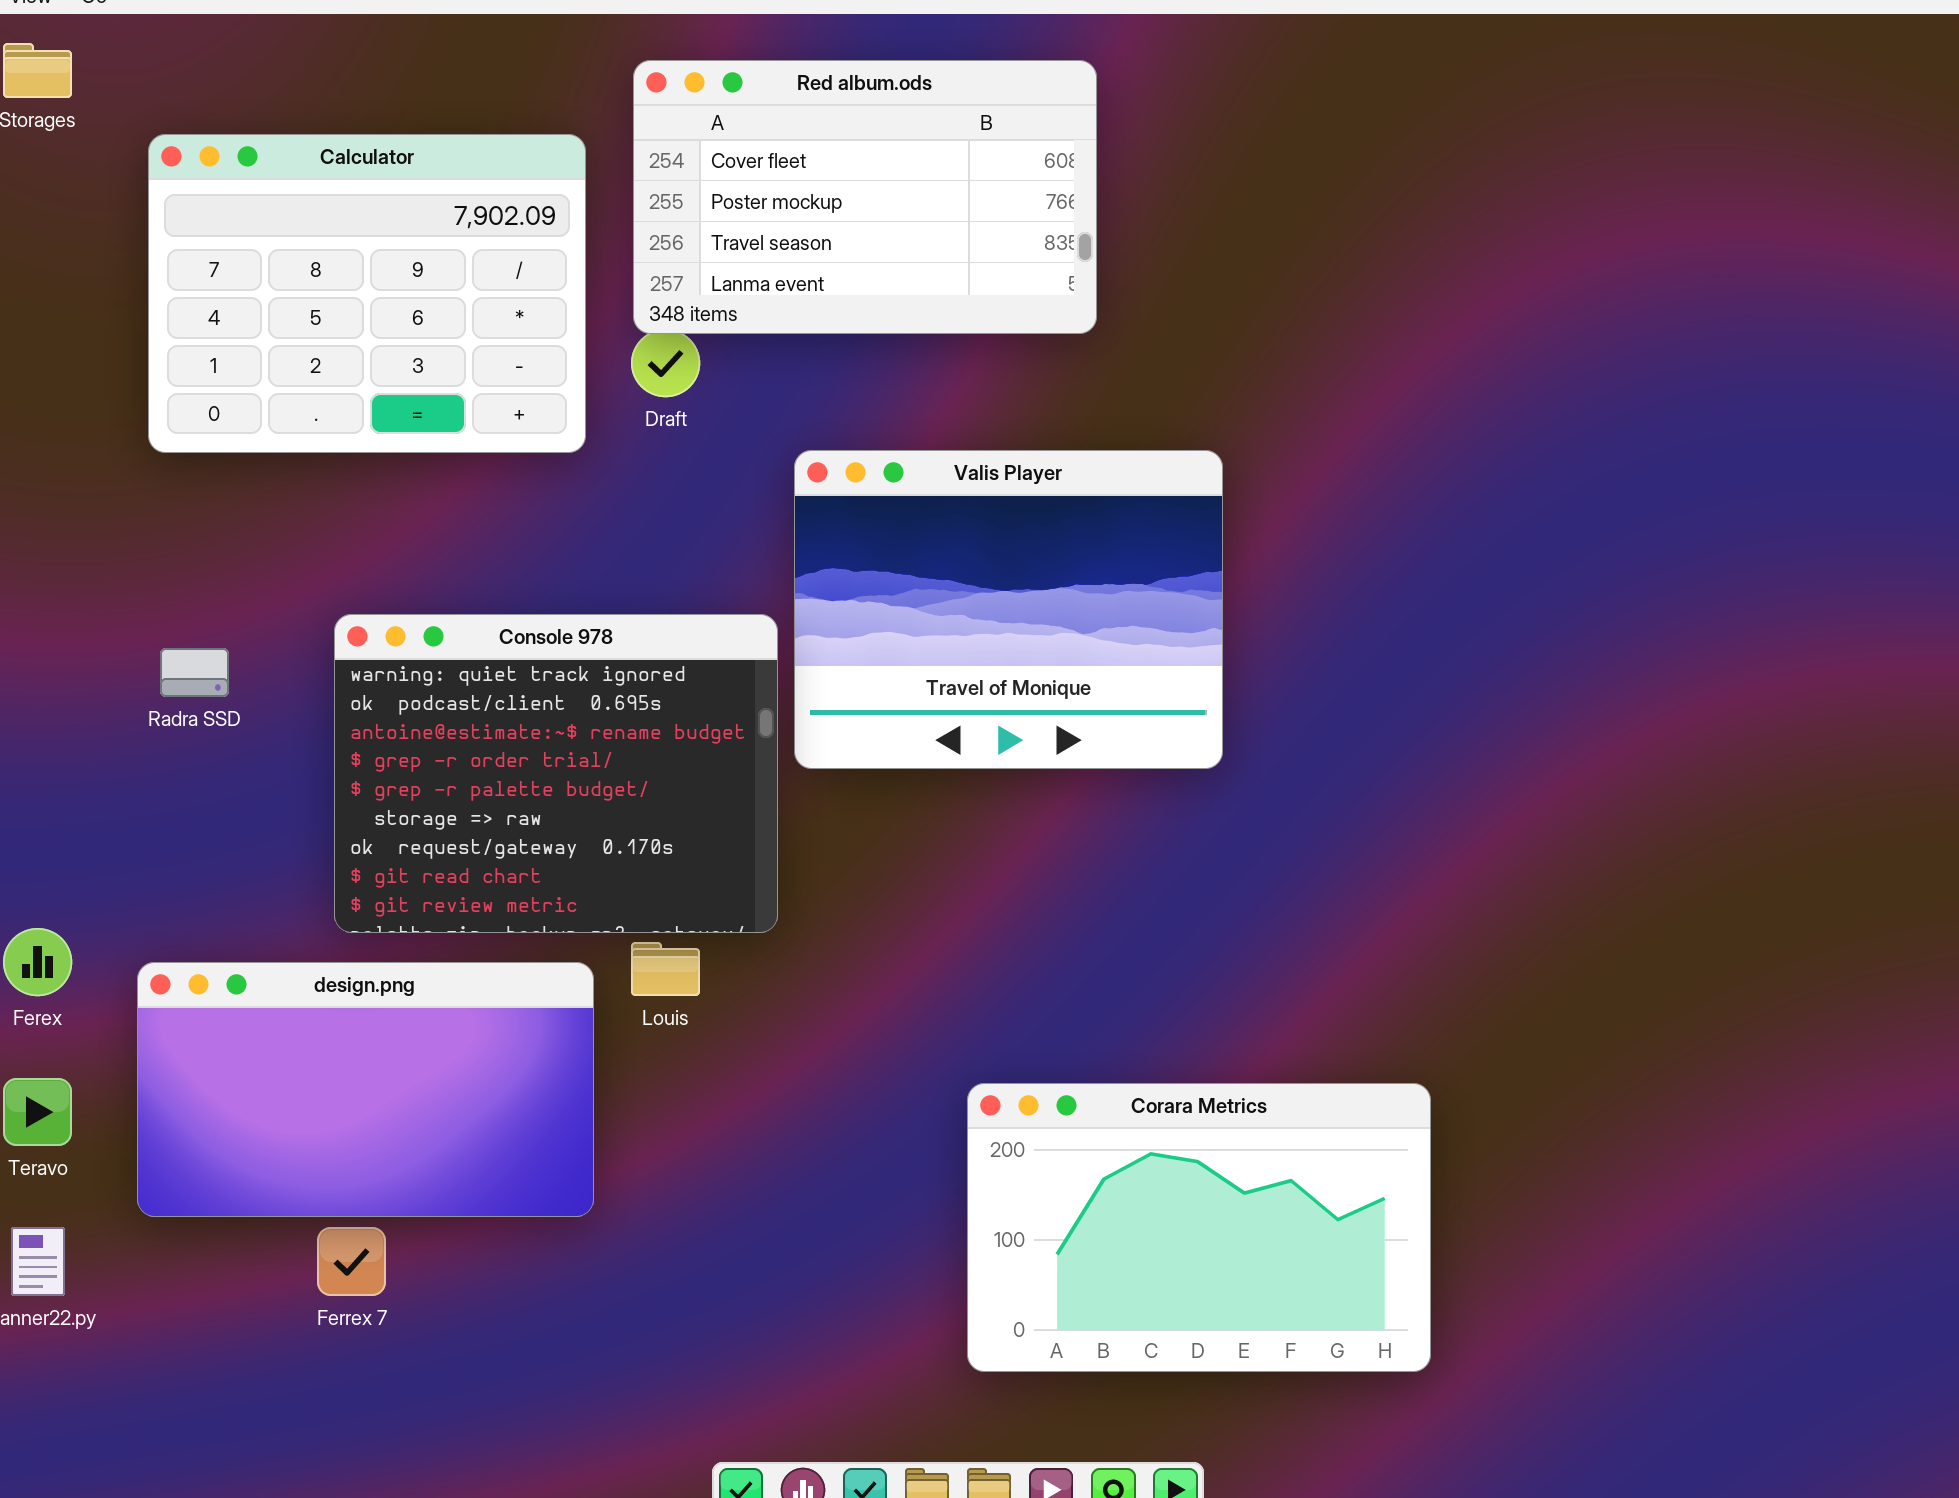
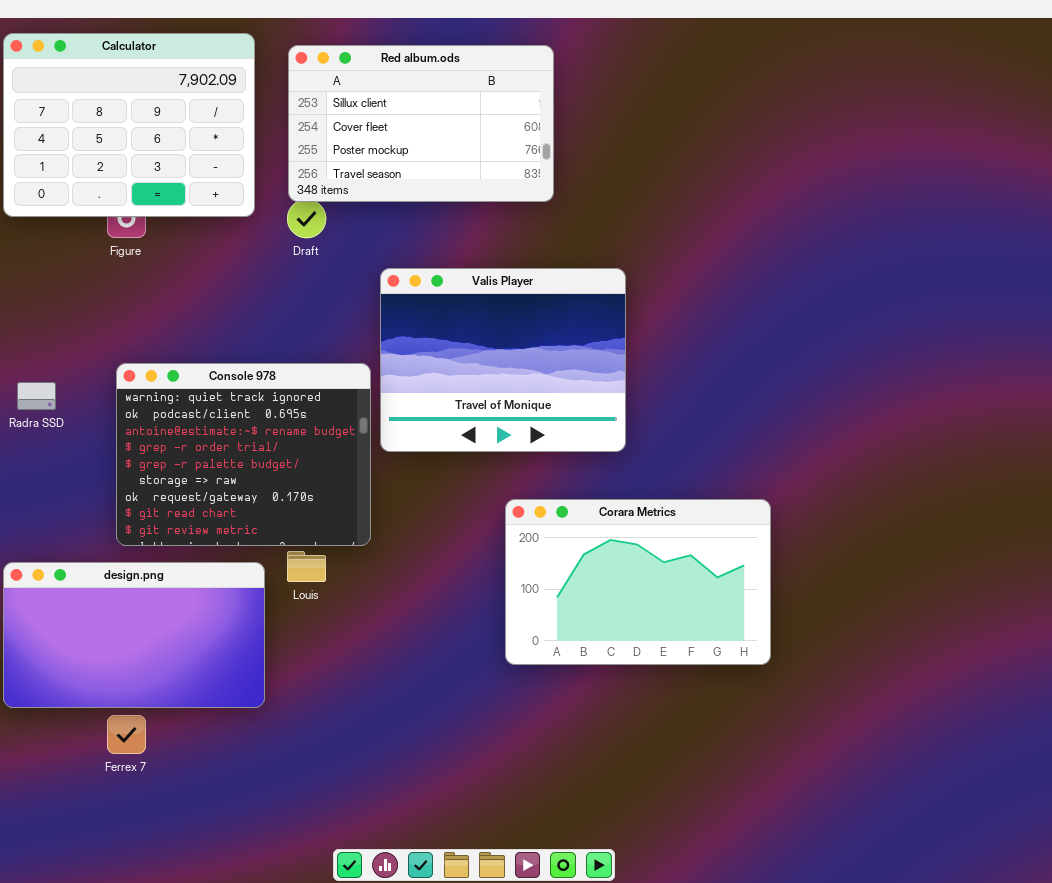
Red album.ods: [633,60,1097,334] -> [288,45,554,202], scrolled up 1 row
Calculator: [148,134,586,453] -> [3,33,255,217], moved
Corara Metrics: [967,1083,1431,1372] -> [505,499,771,665], moved

